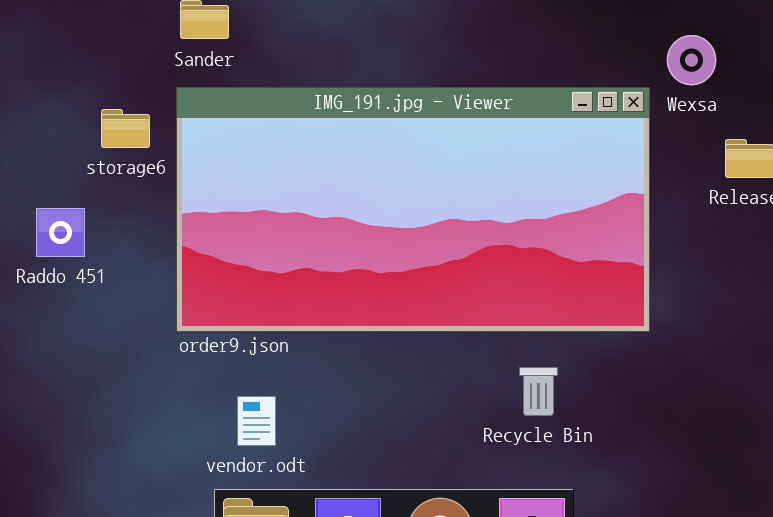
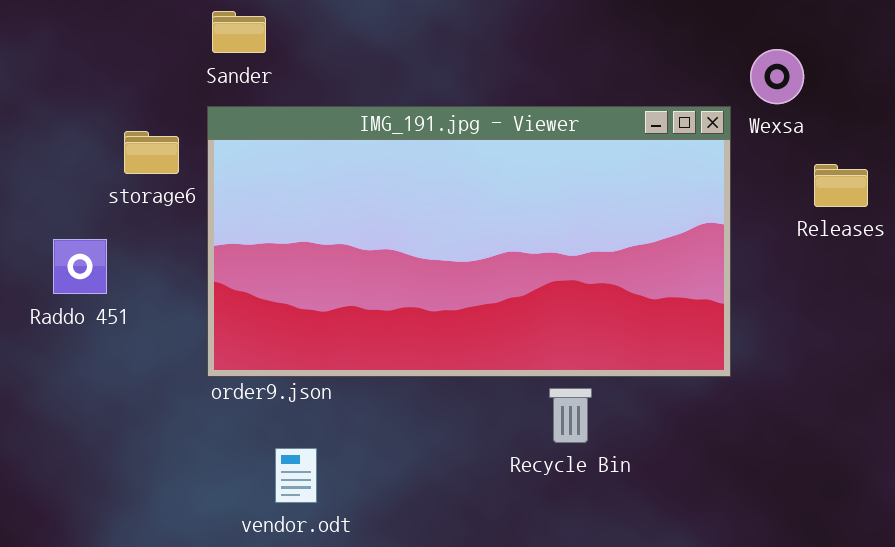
Recycle Bin: [519,367,558,416] -> [549,388,592,443], moved

